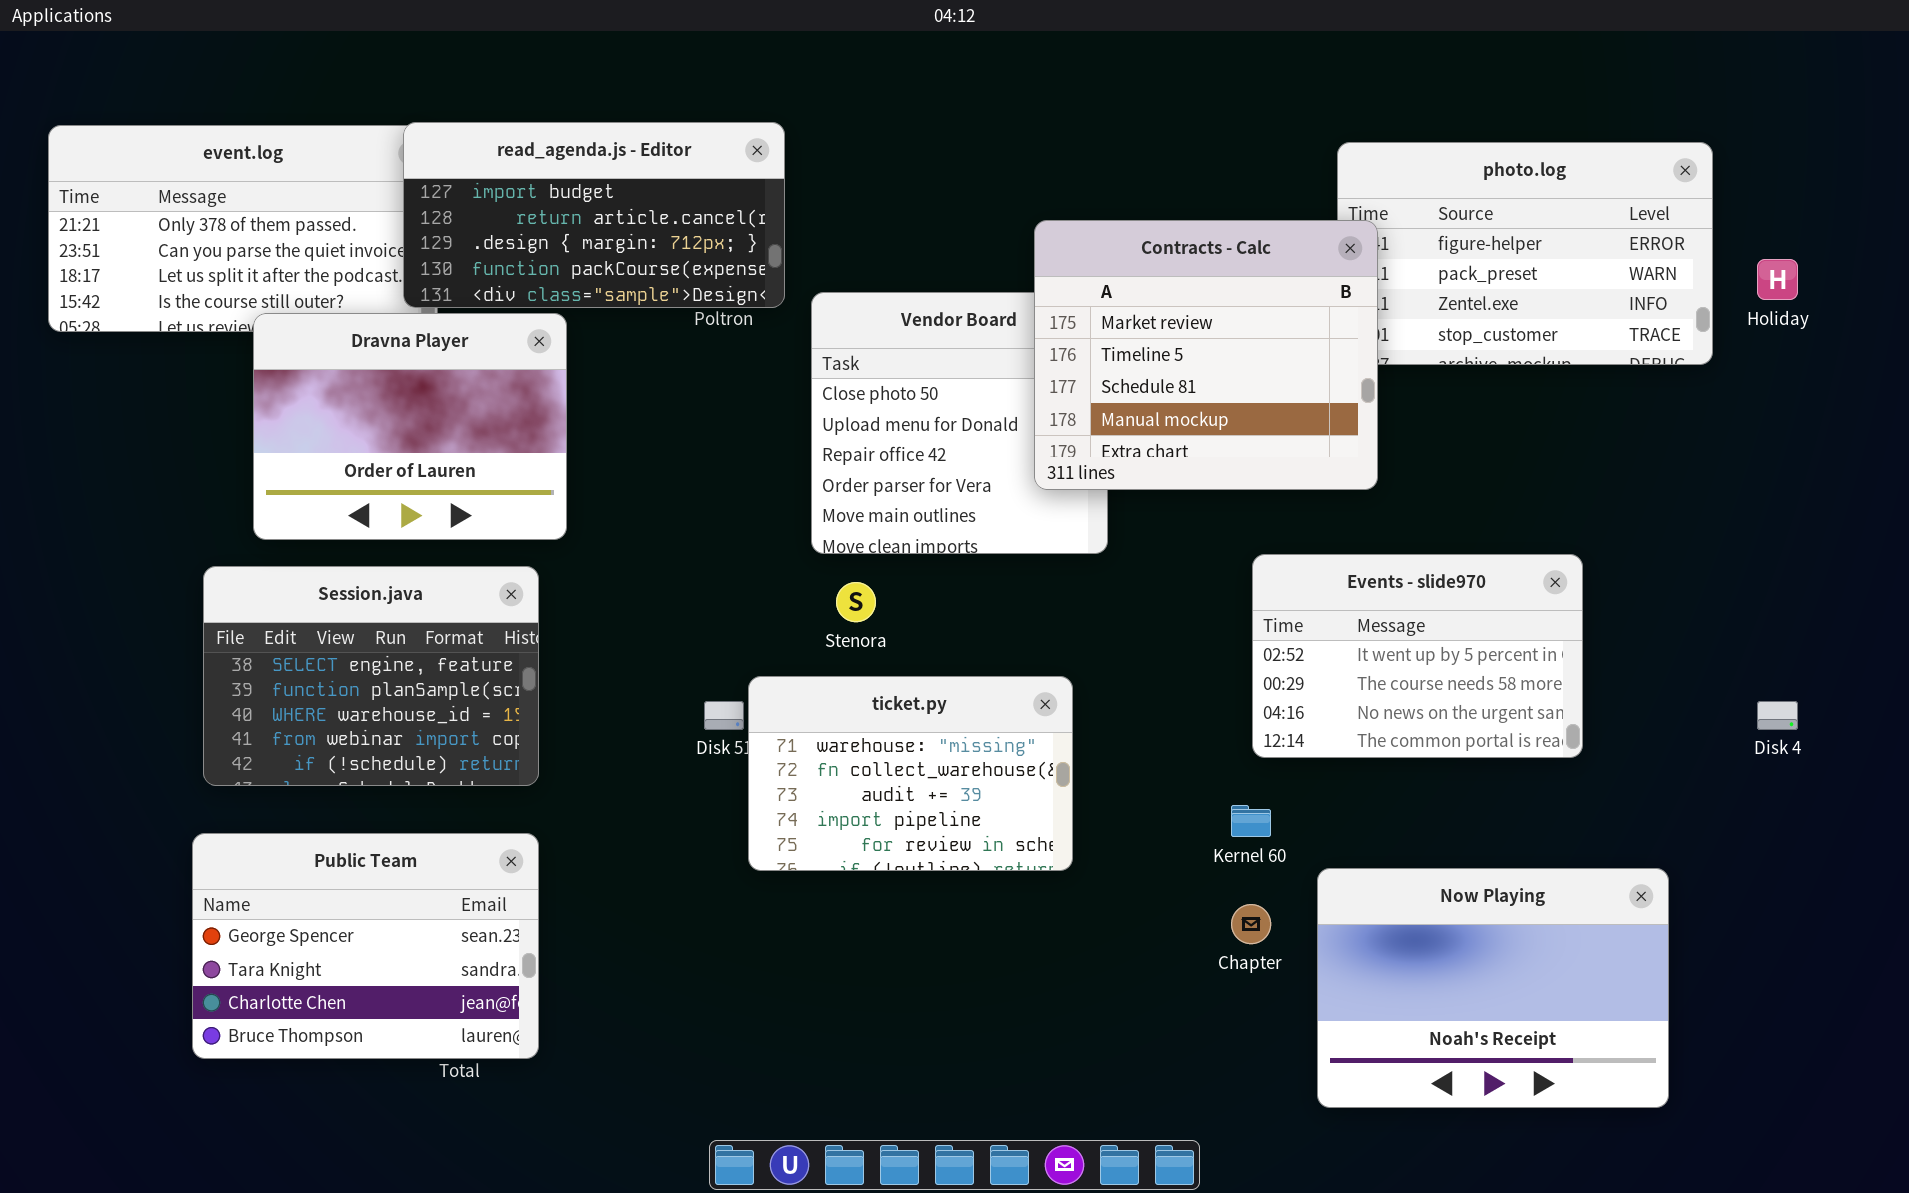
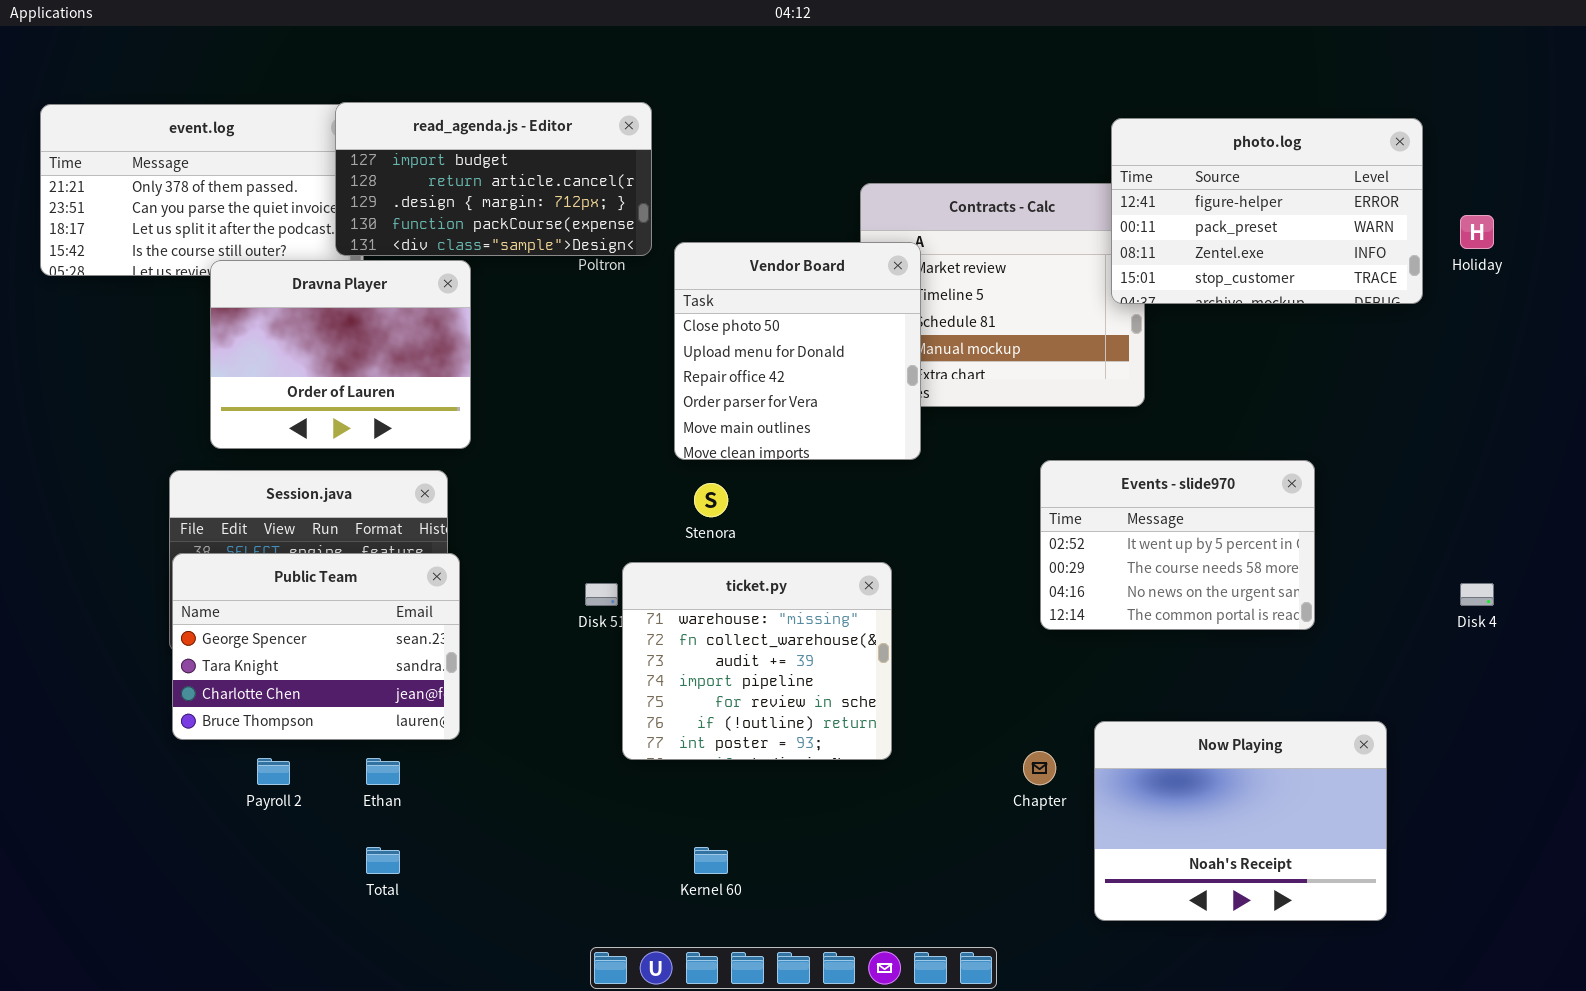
photo.log: [1337,142,1713,365] -> [1111,118,1423,304], raised
Vendor Board: [811,292,1108,554] -> [674,242,921,460], raised
ticket.py: [748,676,1073,871] -> [622,562,892,760], resized
Kernel 60: [1231,805,1271,837] -> [694,847,728,874], moved
Public Team: [192,833,539,1059] -> [172,553,460,740], moved

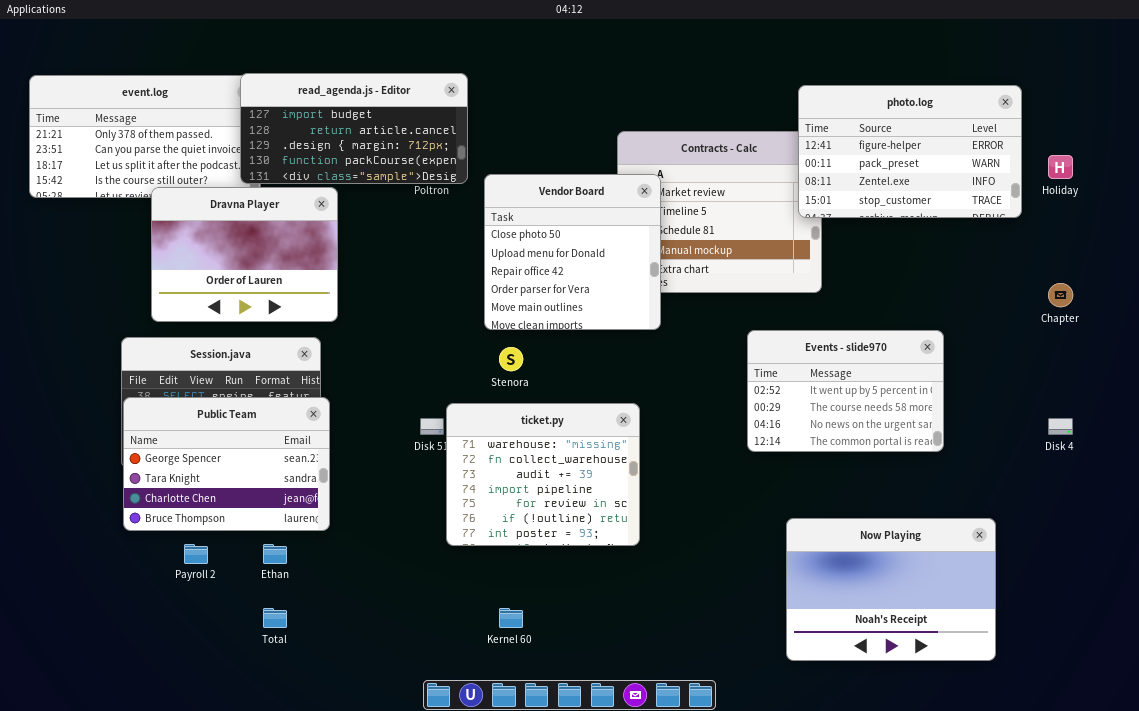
Chapter: [1023,751,1056,785] -> [1048,283,1073,307], moved

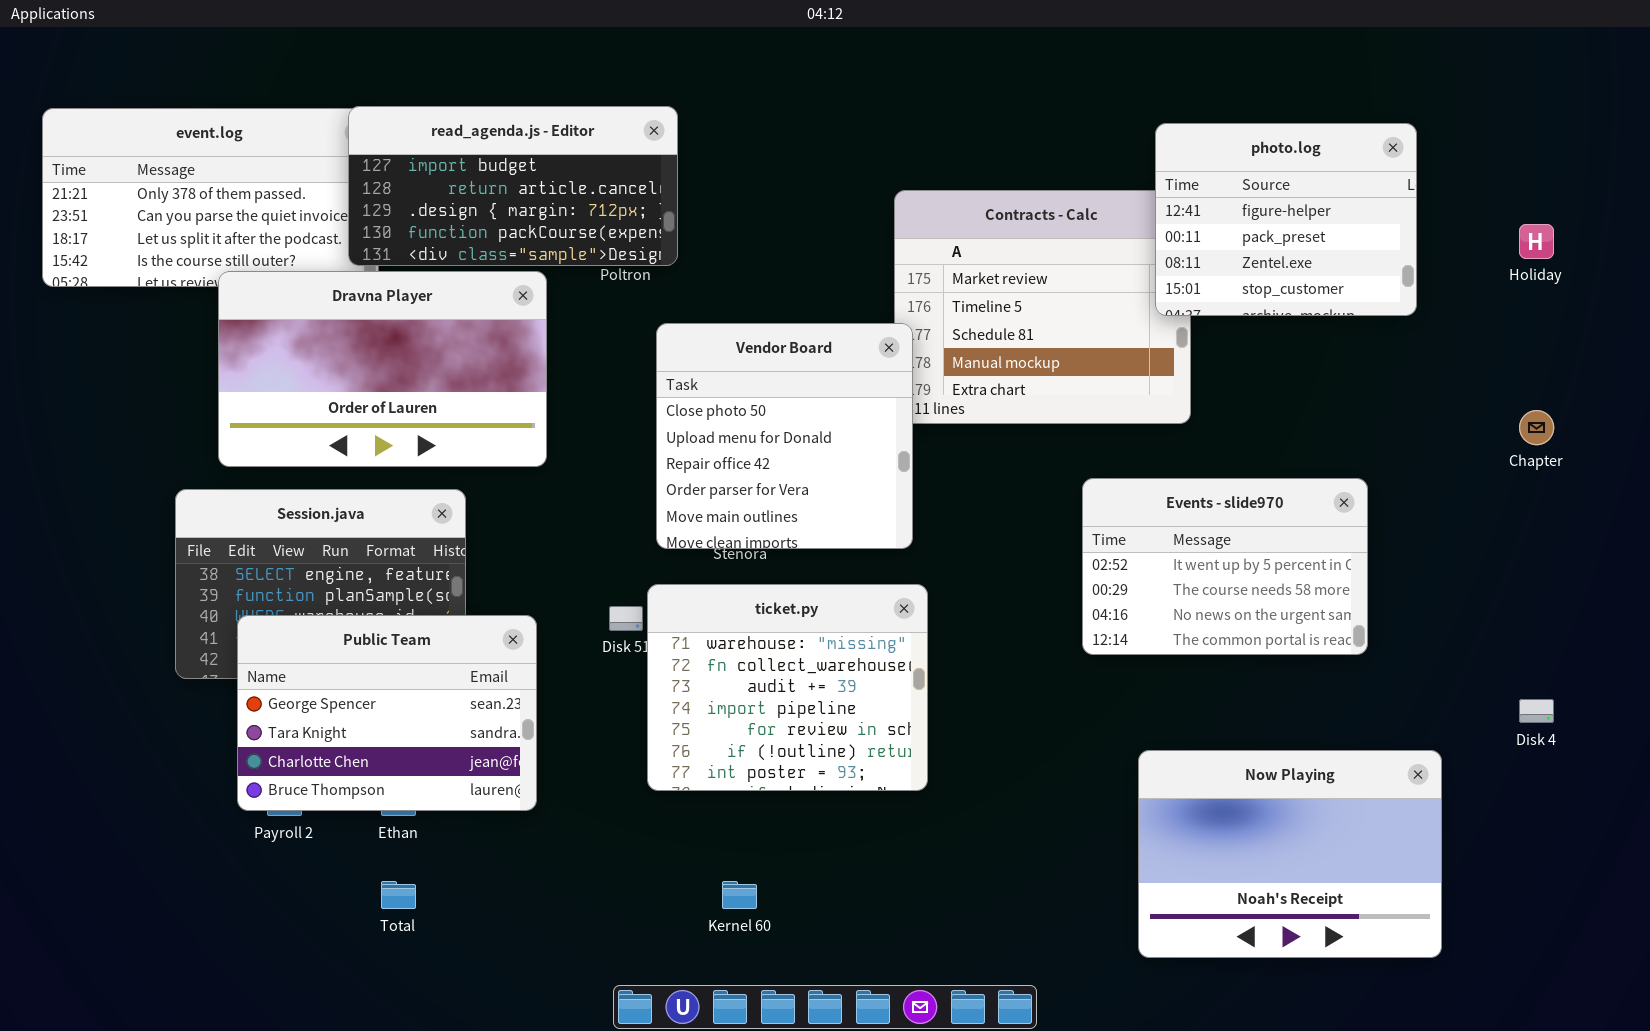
photo.log: [798,85,1022,218] -> [1155,123,1417,316], resized
Vendor Board: [484,174,661,330] -> [656,323,913,549], moved
Dravna Player: [151,187,338,322] -> [218,271,547,467], resized
Public Team: [123,397,330,531] -> [237,615,537,811], moved
Disk 4: [1048,418,1073,435] -> [1519,699,1554,723], moved

